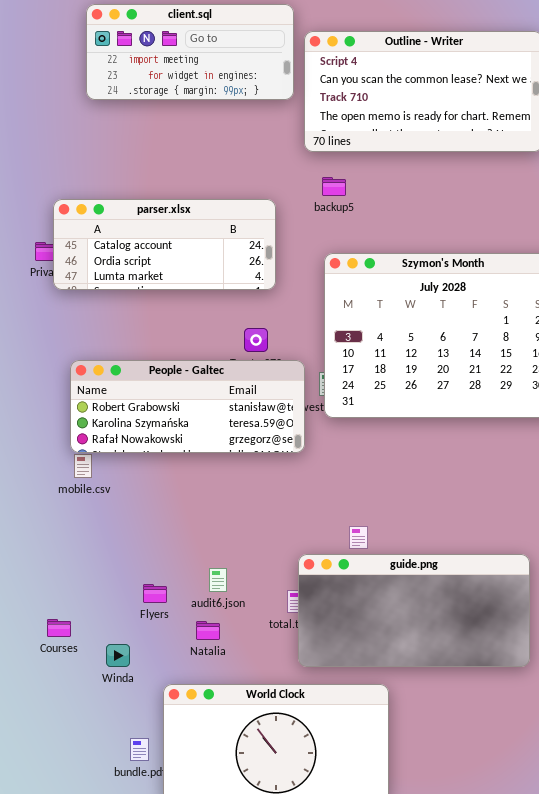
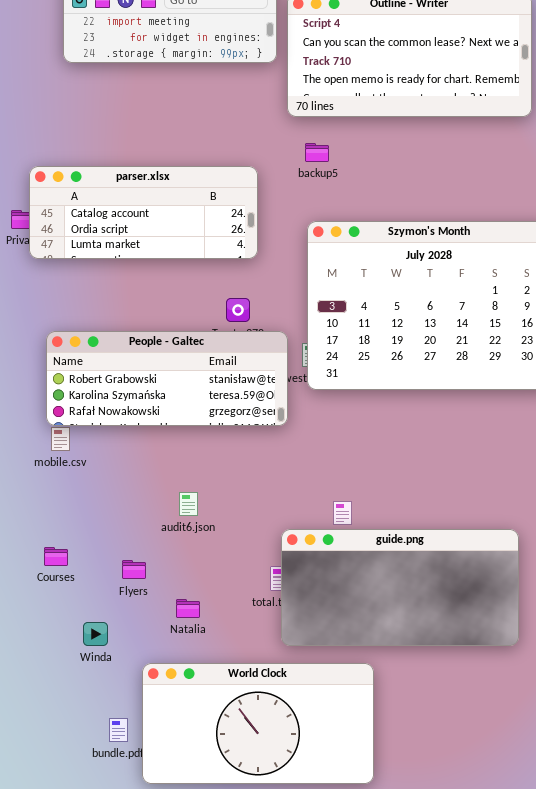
audit6.json: [209,568,227,592] -> [179,492,198,516], moved
Courses: [47,619,71,637] -> [44,547,68,566], moved

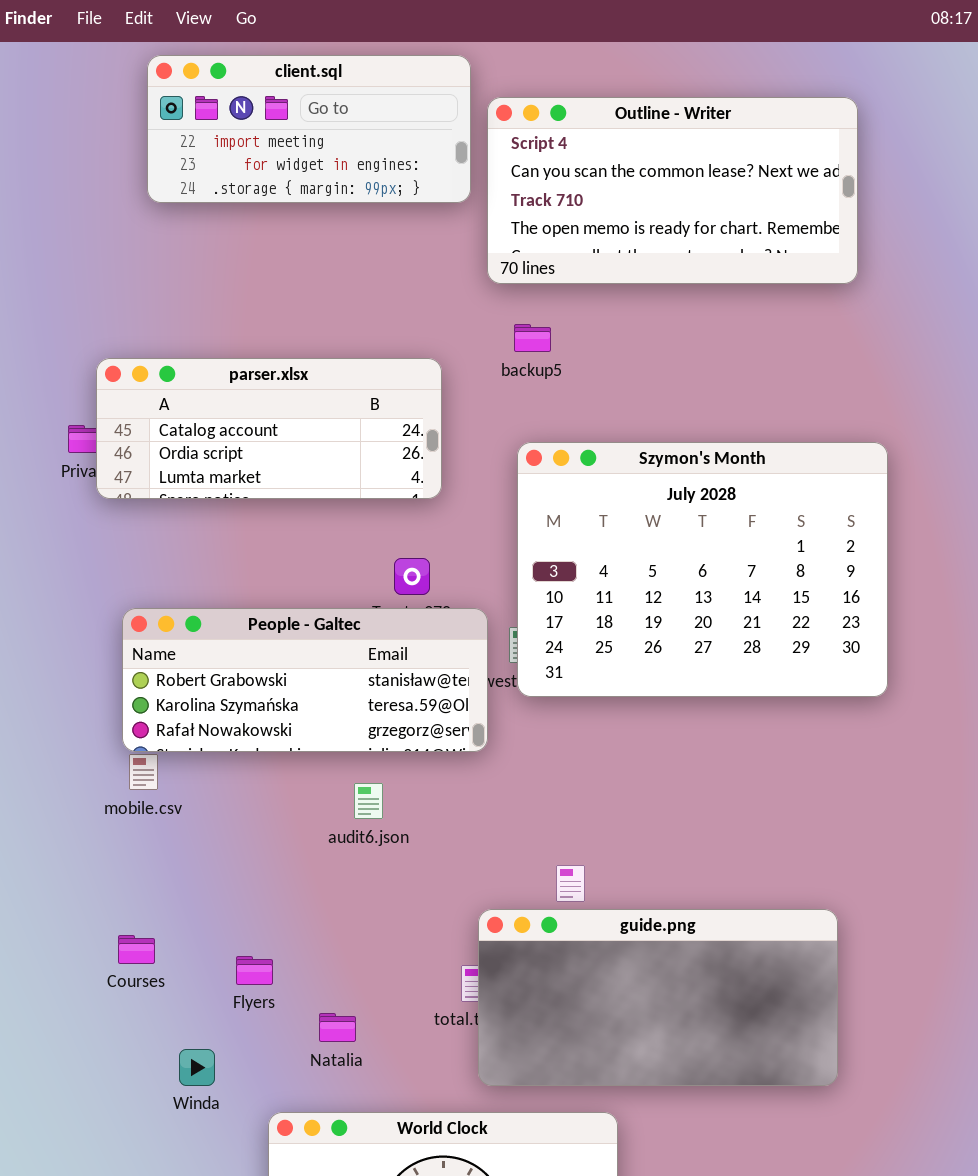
audit6.json: [179,492,198,516] -> [354,783,383,819], moved

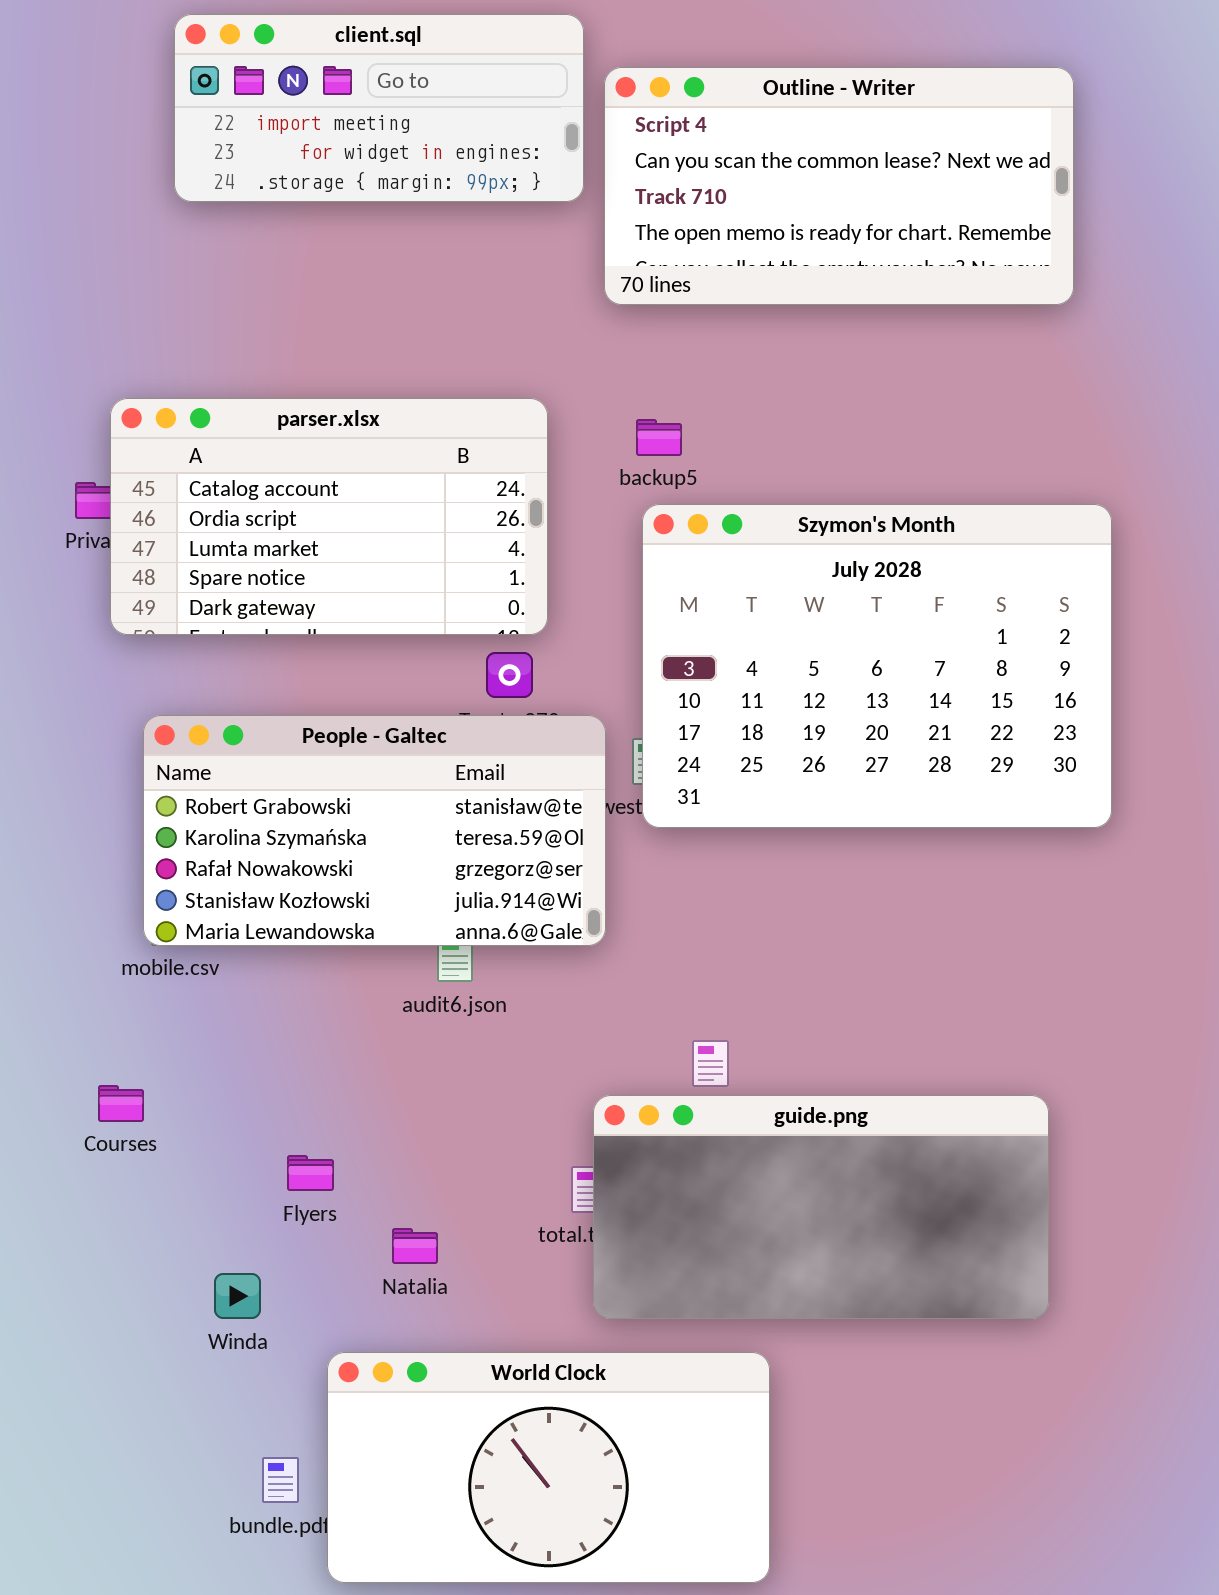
backup5: [514,324,551,352] -> [636,419,682,456], moved
parser.xlsx: [96,358,442,499] -> [110,398,548,635], resized
People - Galtec: [122,608,488,752] -> [143,715,606,946], resized
Courses: [118,935,155,964] -> [98,1085,144,1122], moved

